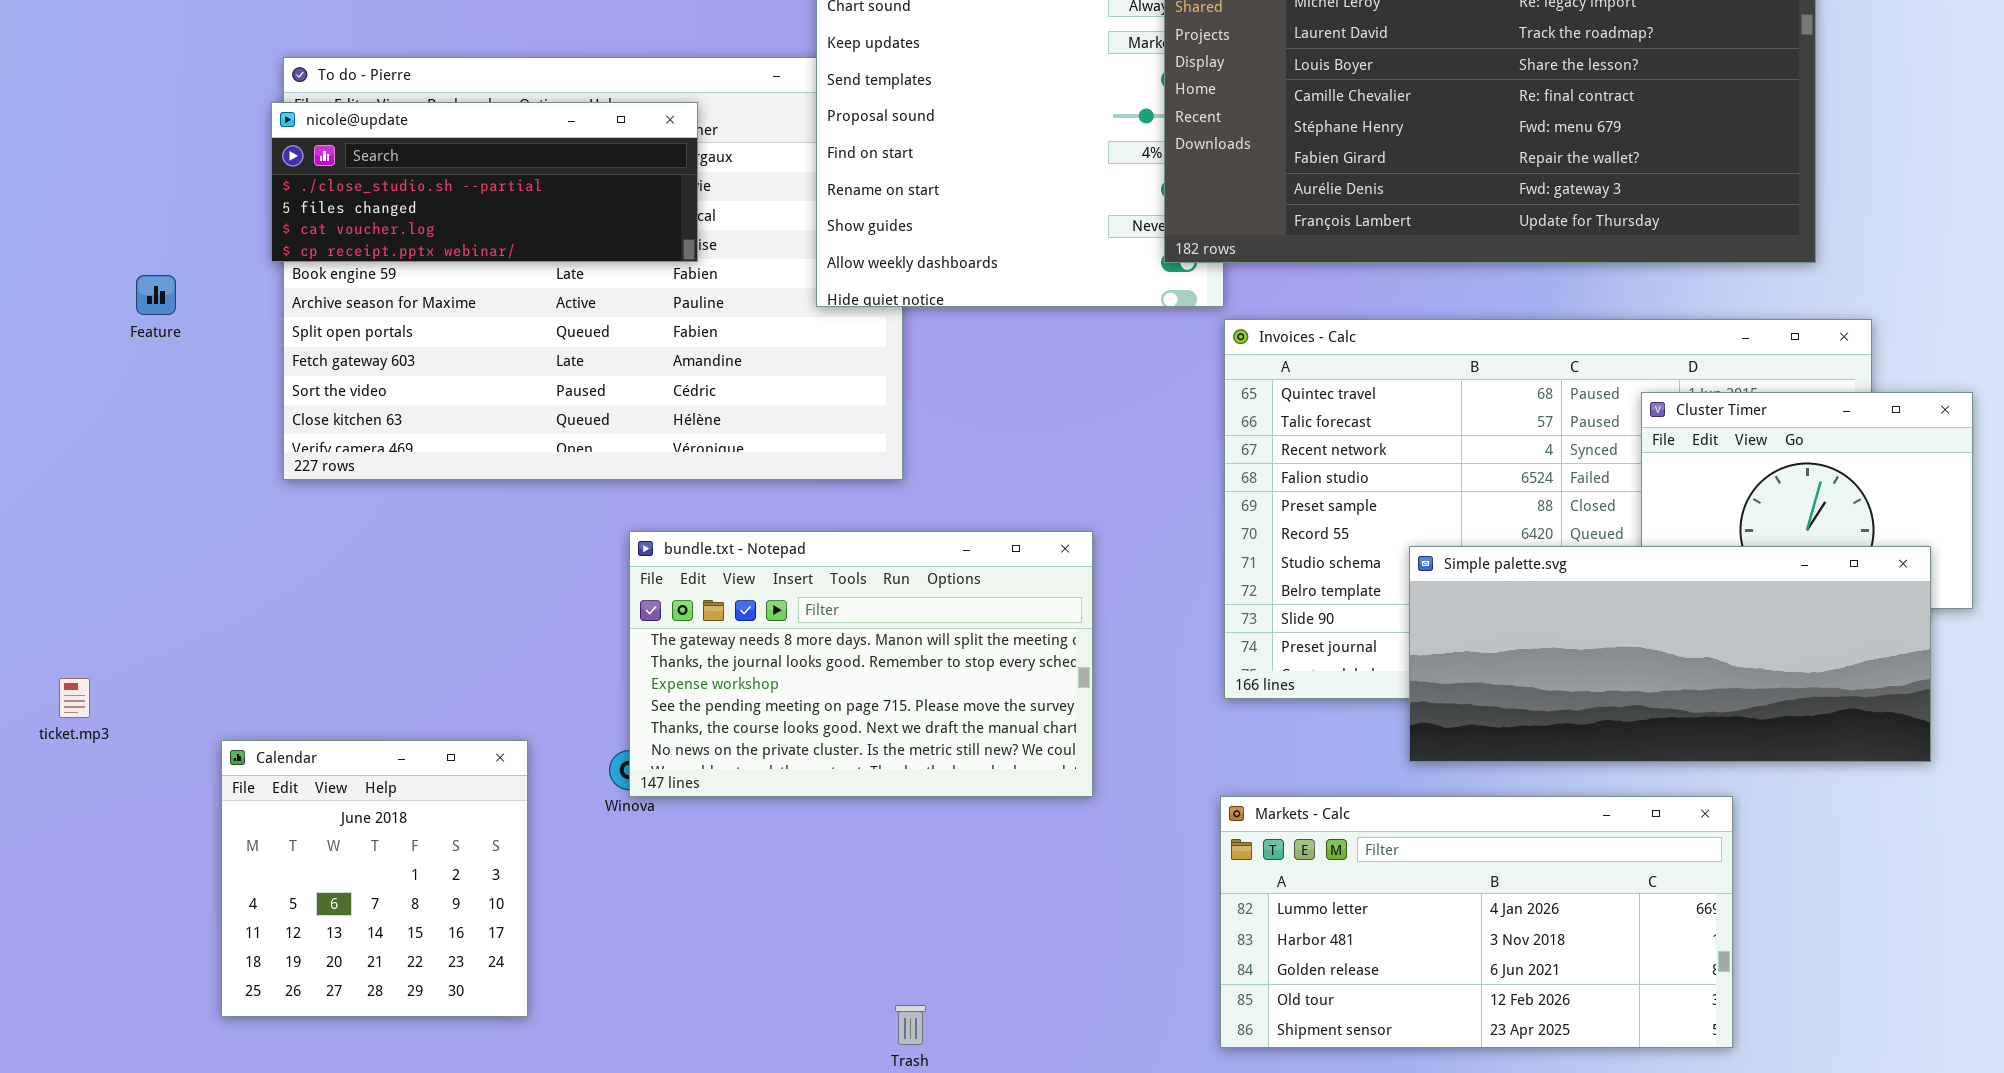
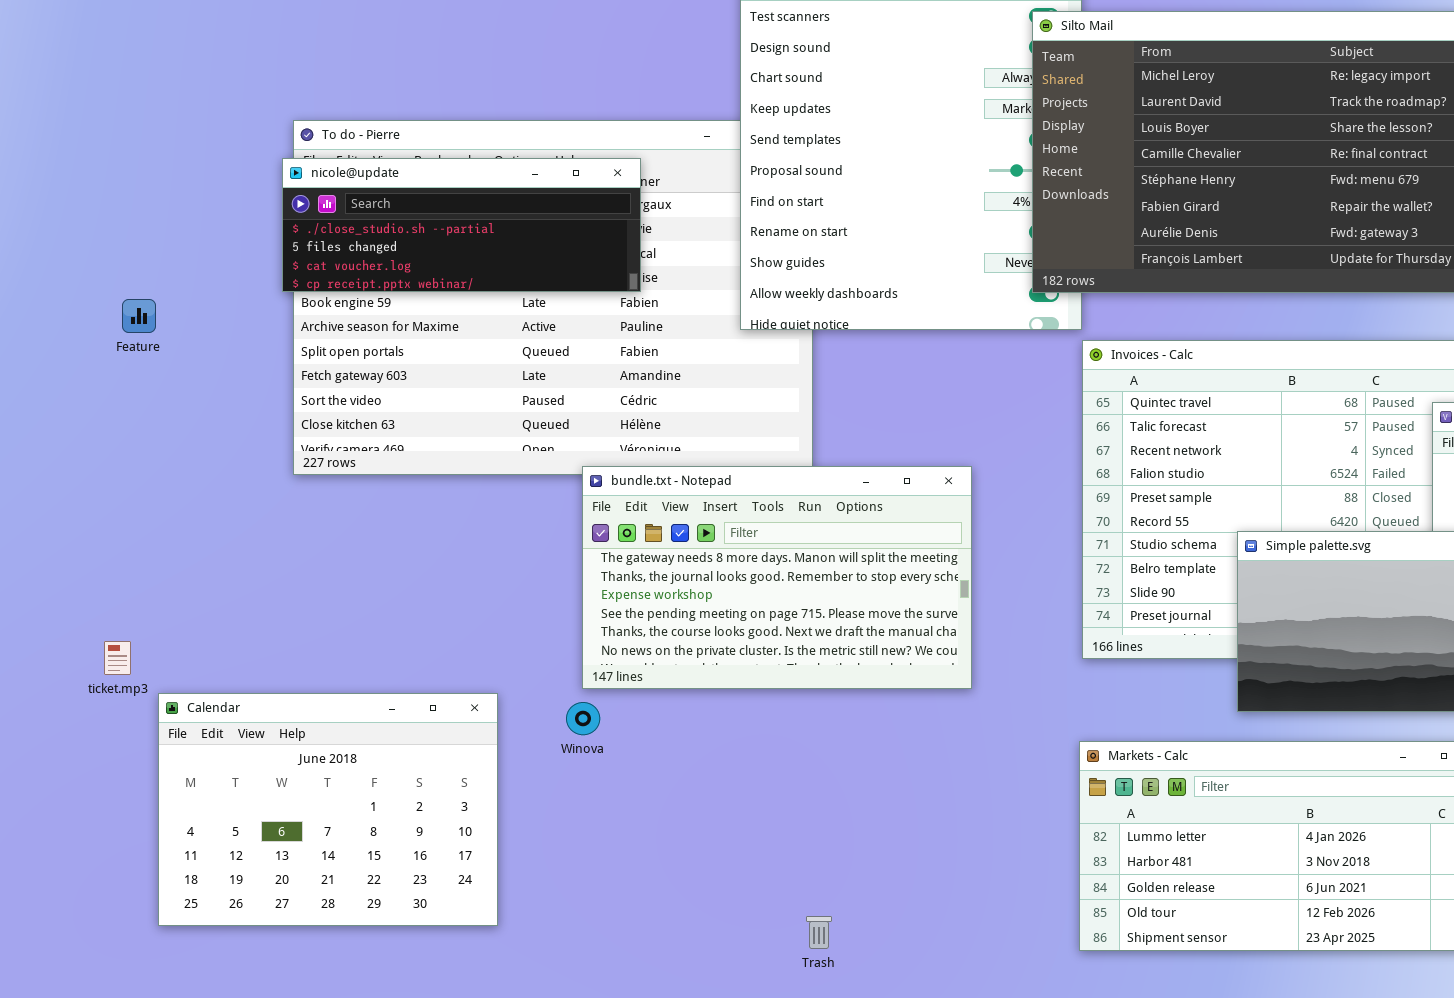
Feature: [136,275,176,315] -> [122,299,156,333], moved
bundle.txt - Notepad: [629,531,1093,797] -> [582,466,972,689], moved
Calendar: [221,740,528,1017] -> [158,693,498,926], resized

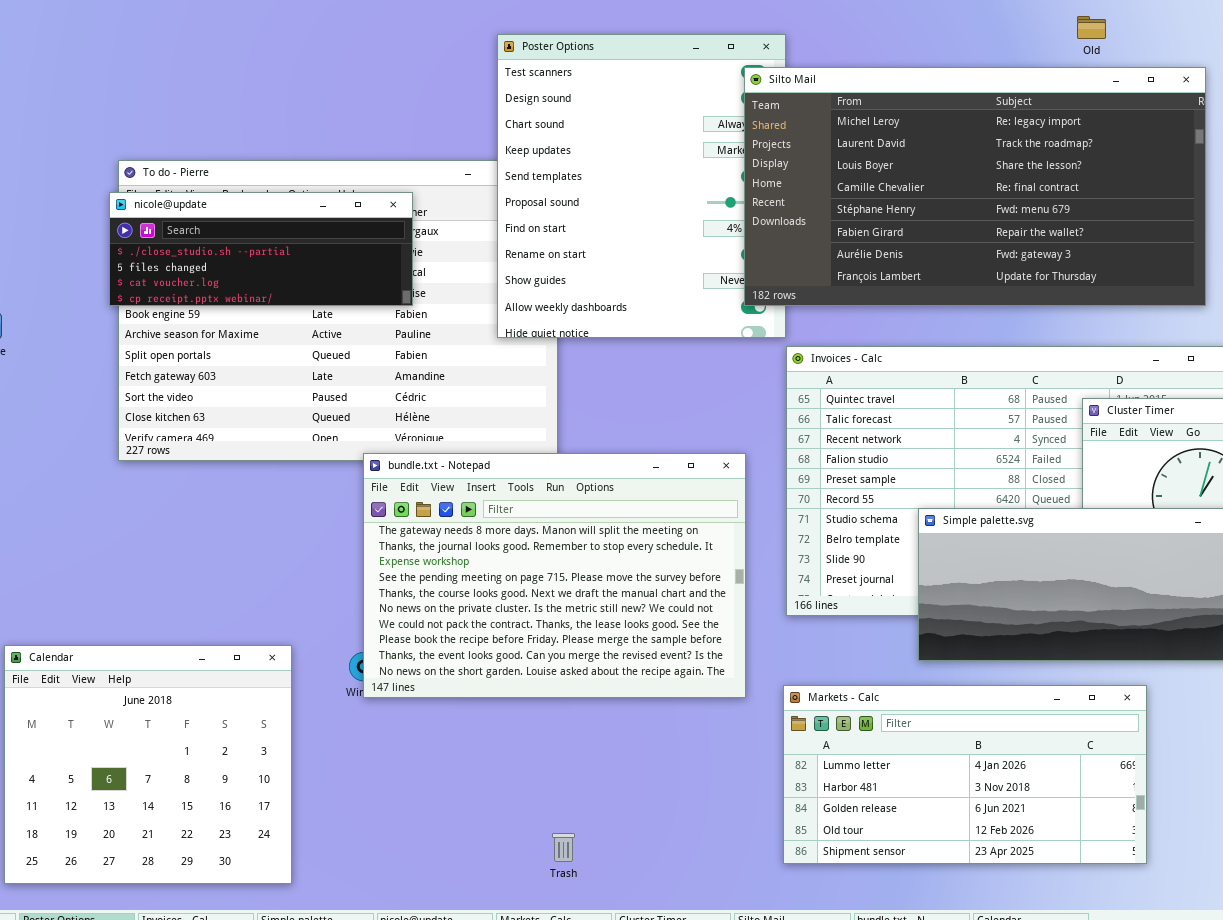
bundle.txt - Notepad: [582,466,972,689] -> [363,453,746,698], resized
Calendar: [158,693,498,926] -> [4,645,292,884], resized

